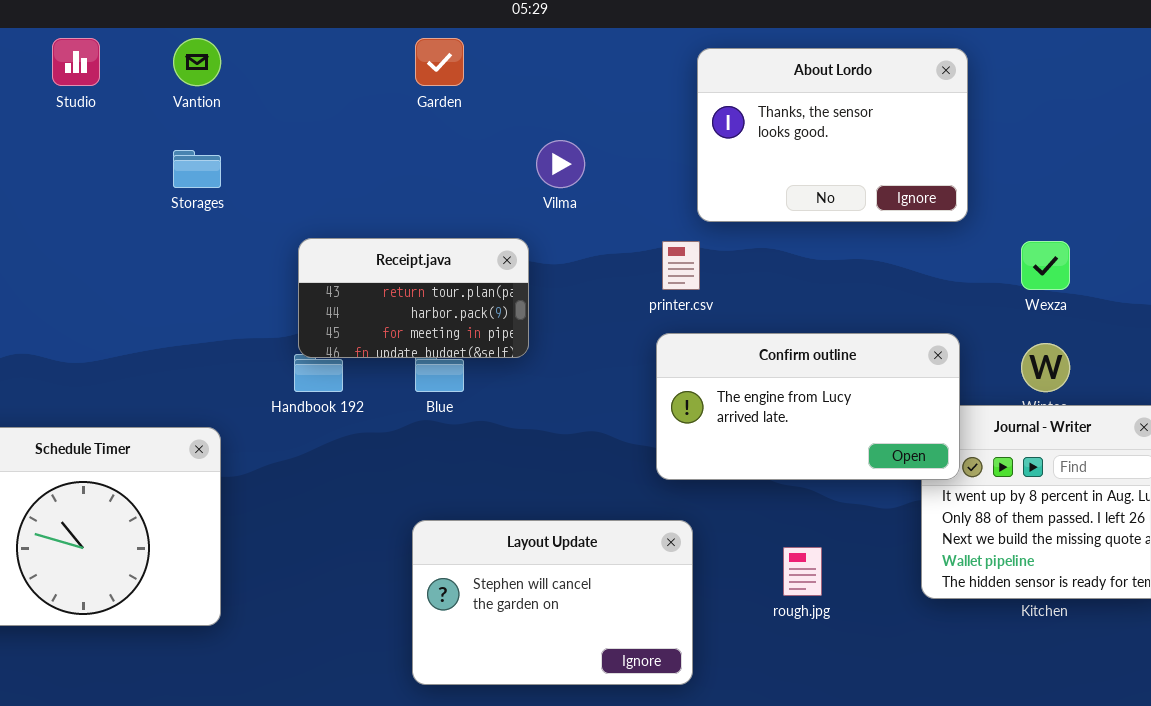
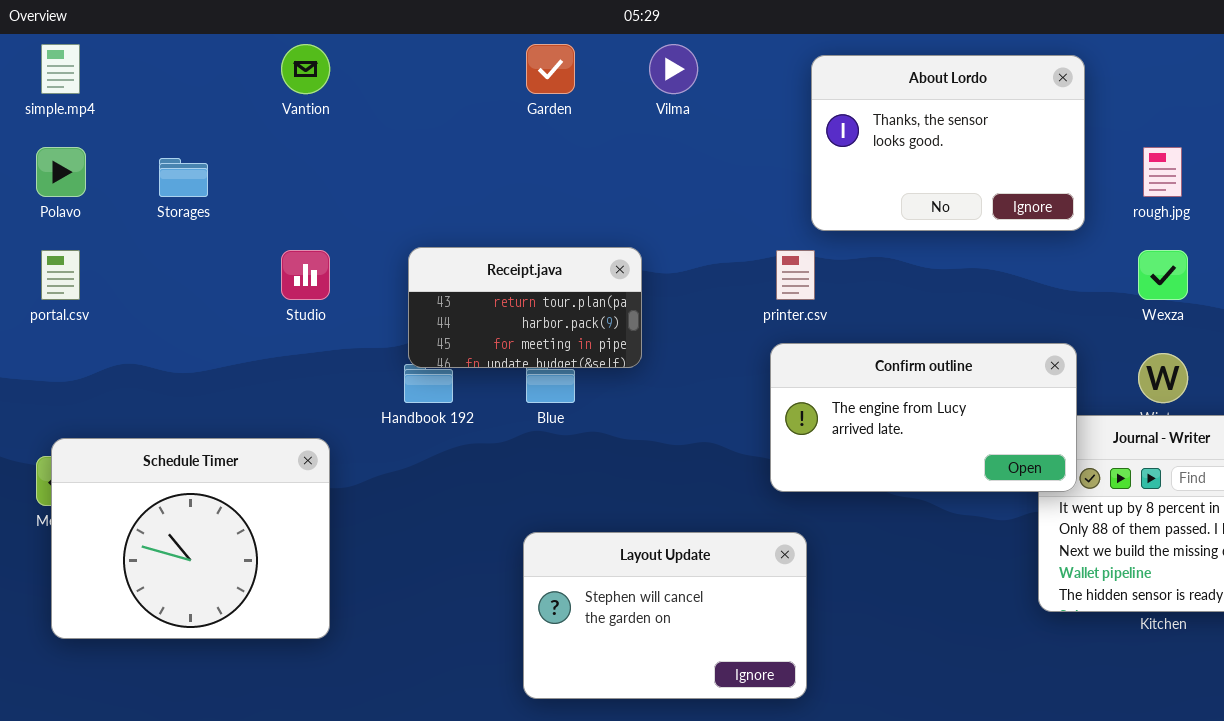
Studio: [52,38,100,86] -> [281,250,330,300], moved
Vilma: [536,140,585,188] -> [649,44,698,94], moved
Storages: [173,150,221,188] -> [159,158,208,197], moved
rough.jpg: [783,547,822,596] -> [1143,147,1182,197], moved

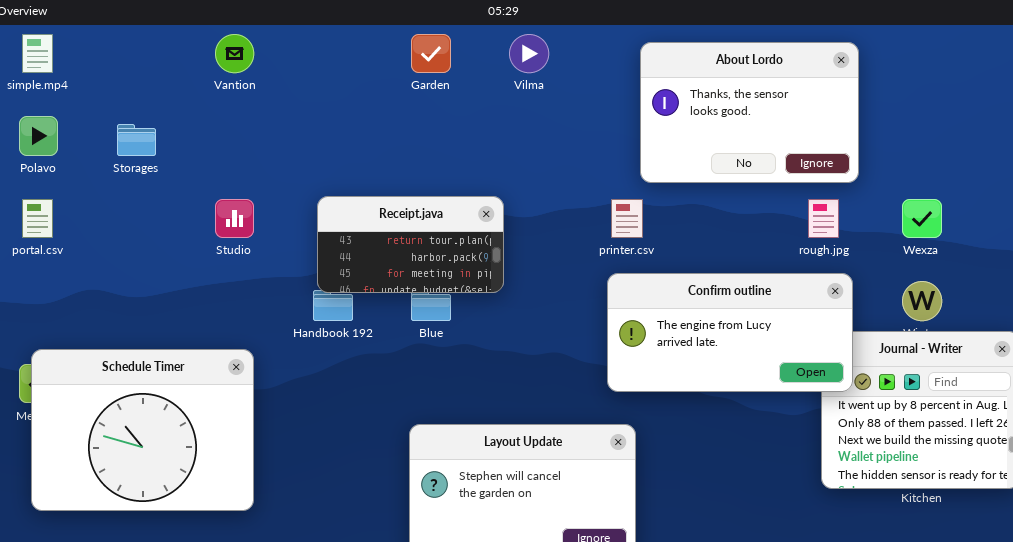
rough.jpg: [1143,147,1182,197] -> [808,199,839,238], moved

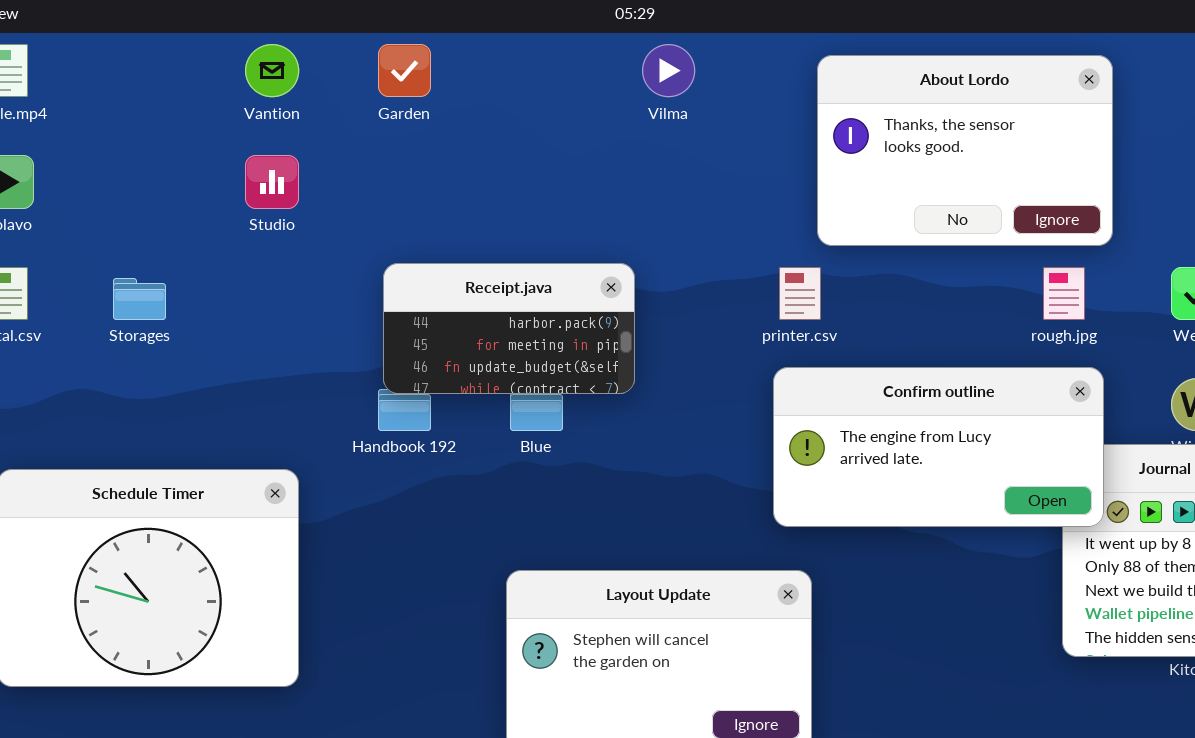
Garden: [411,34,451,73] -> [378,44,431,97], moved
Storages: [117,124,156,156] -> [113,278,166,320], moved
Receipt.java: [317,196,504,293] -> [383,263,635,394], scrolled down 1 row
Studio: [215,199,254,238] -> [245,155,299,209], moved

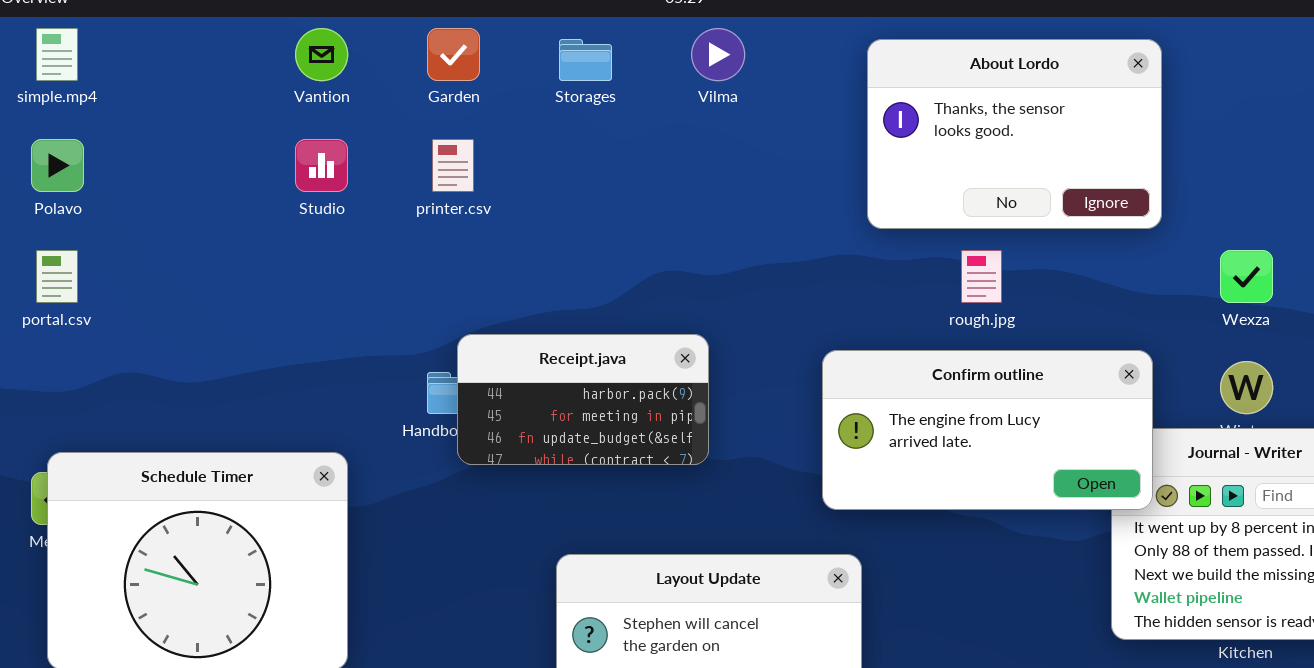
Receipt.java: [383,263,635,394] -> [457,334,709,465], moved
printer.csv: [779,267,821,320] -> [432,139,474,192], moved
rough.jpg: [1043,267,1085,320] -> [961,250,1002,303], moved
Storages: [113,278,166,320] -> [559,39,612,81], moved

